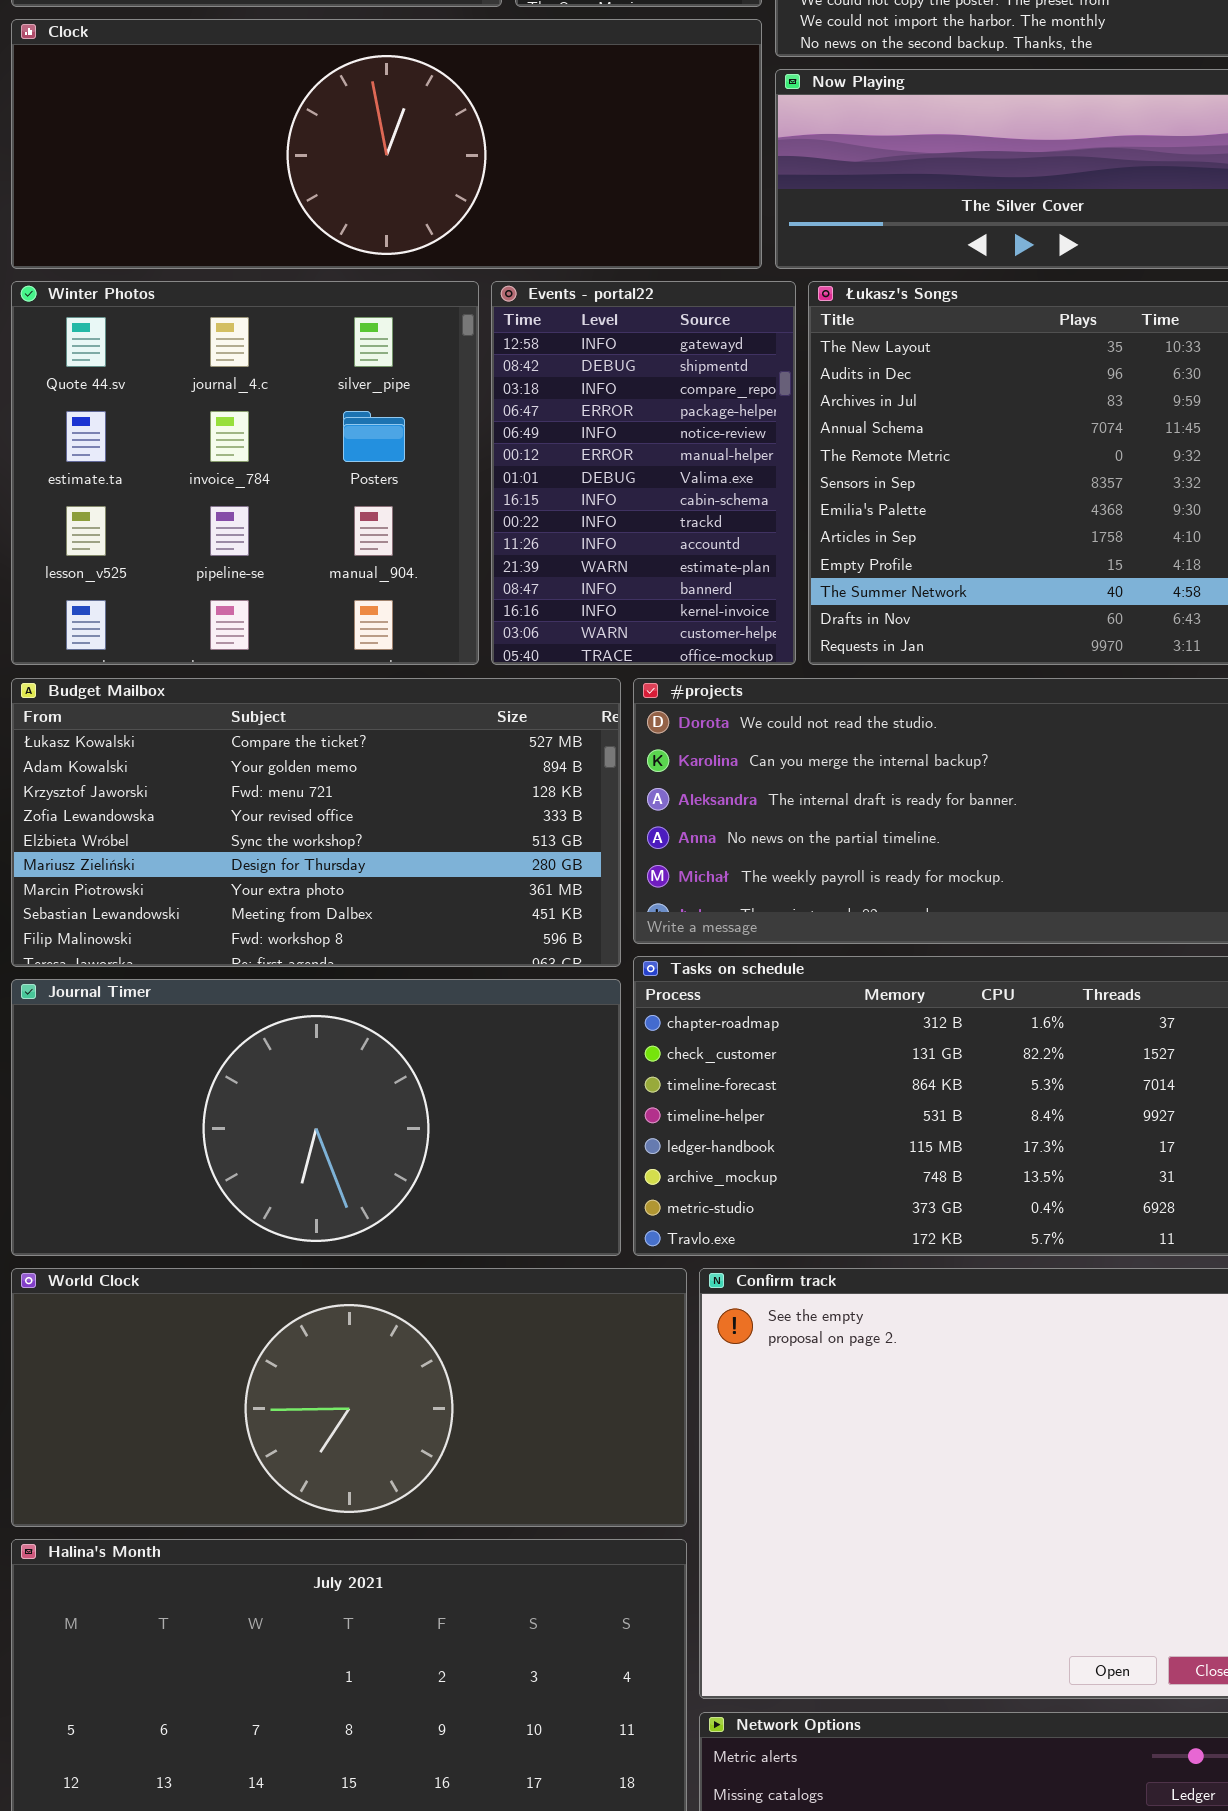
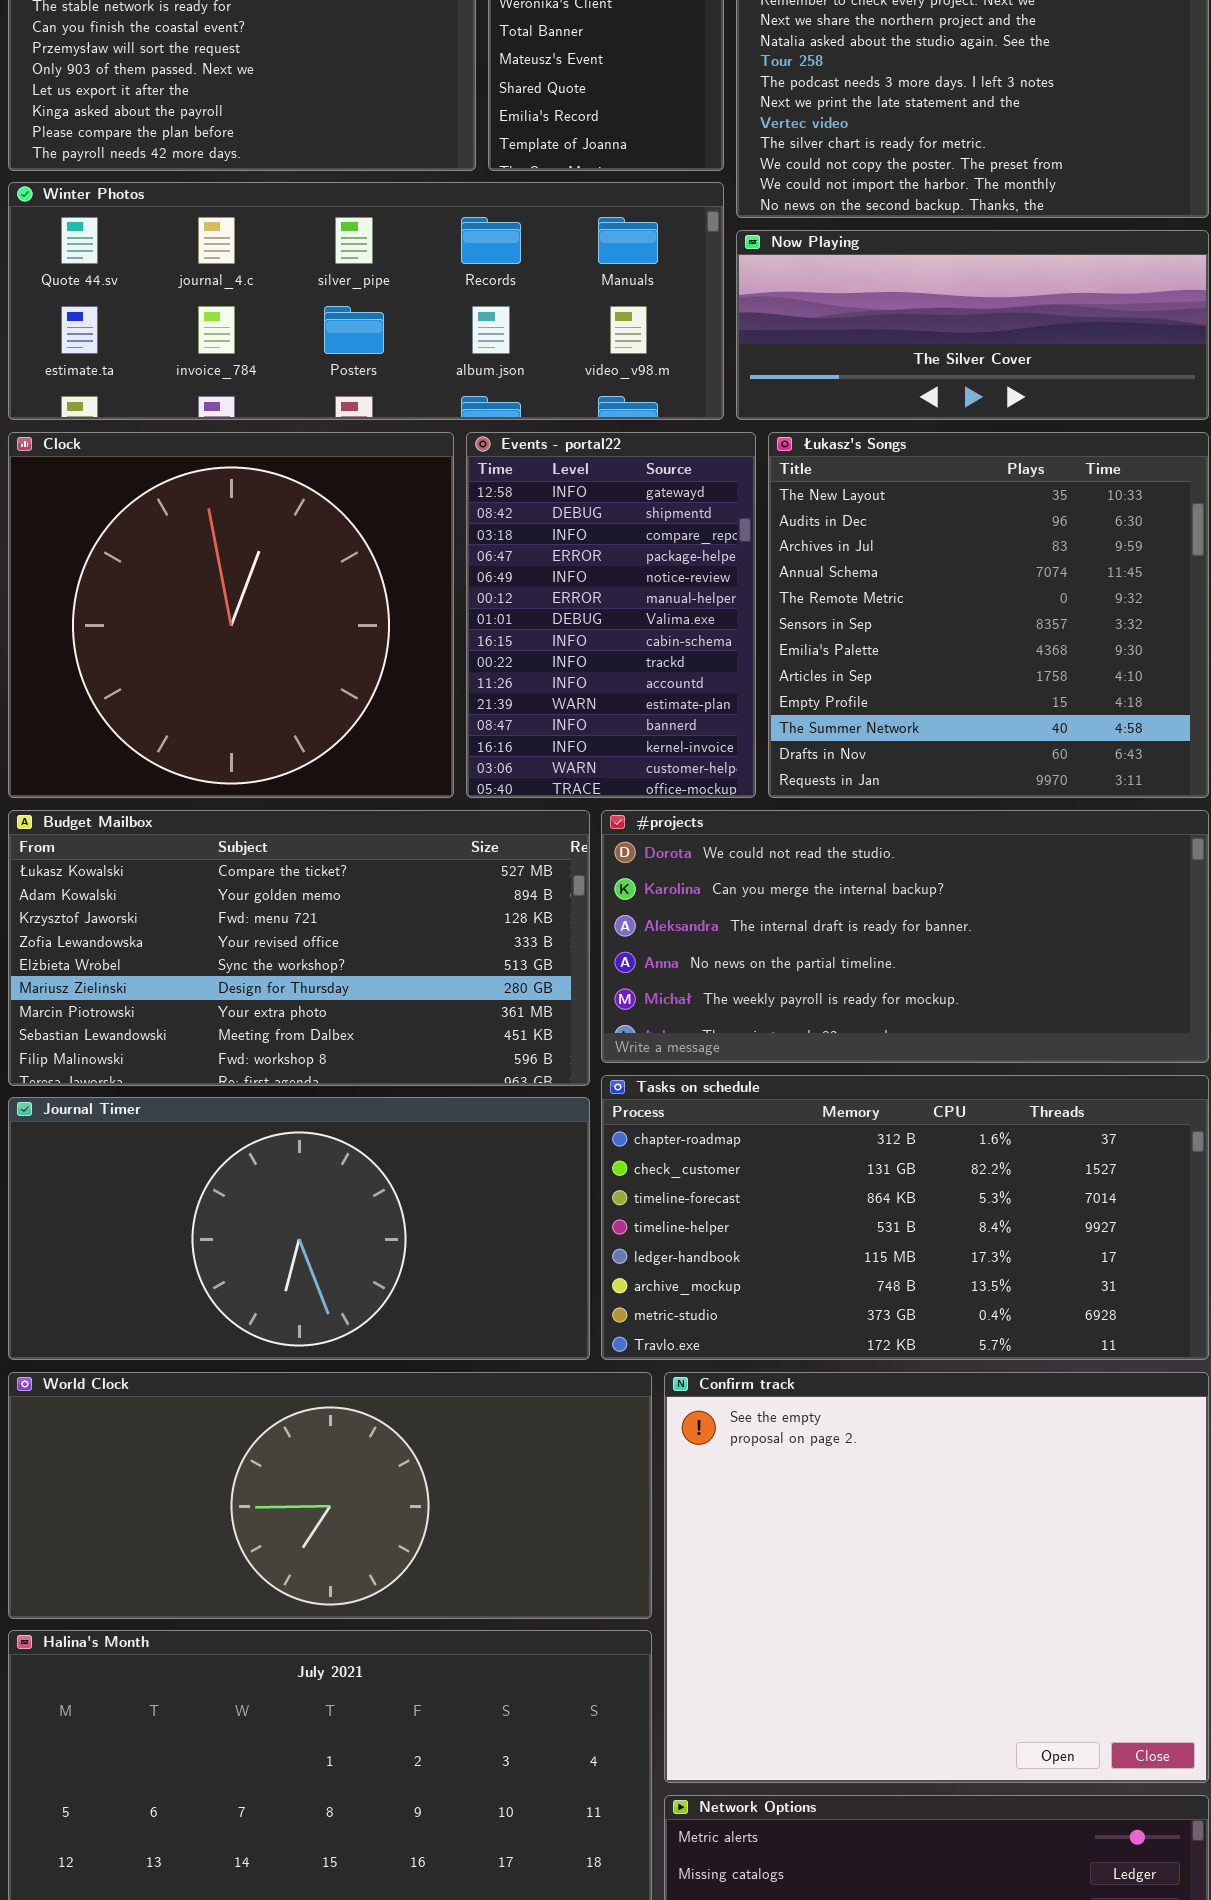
Clock: [11,19,762,269] -> [8,432,454,798], moved, resized
Winter Photos: [11,281,479,665] -> [8,182,724,420], moved, resized

